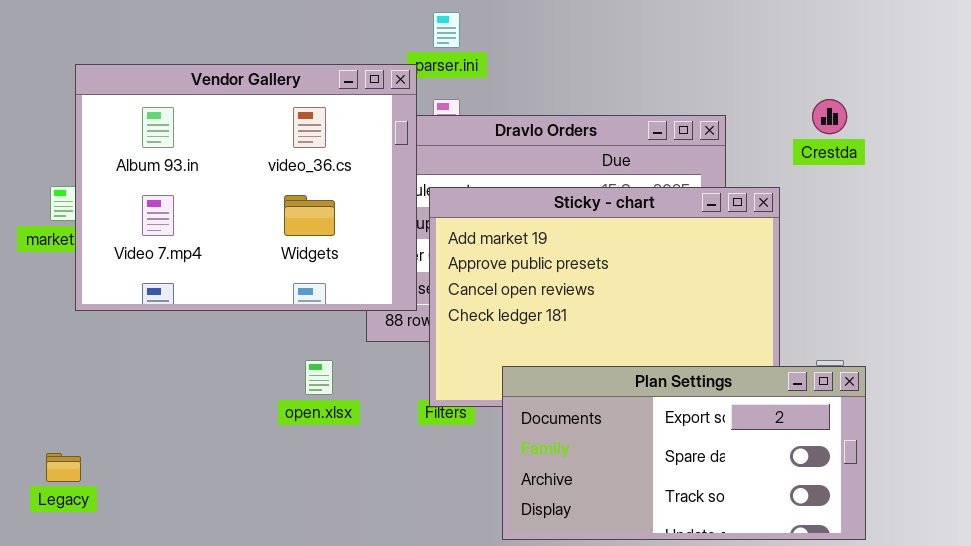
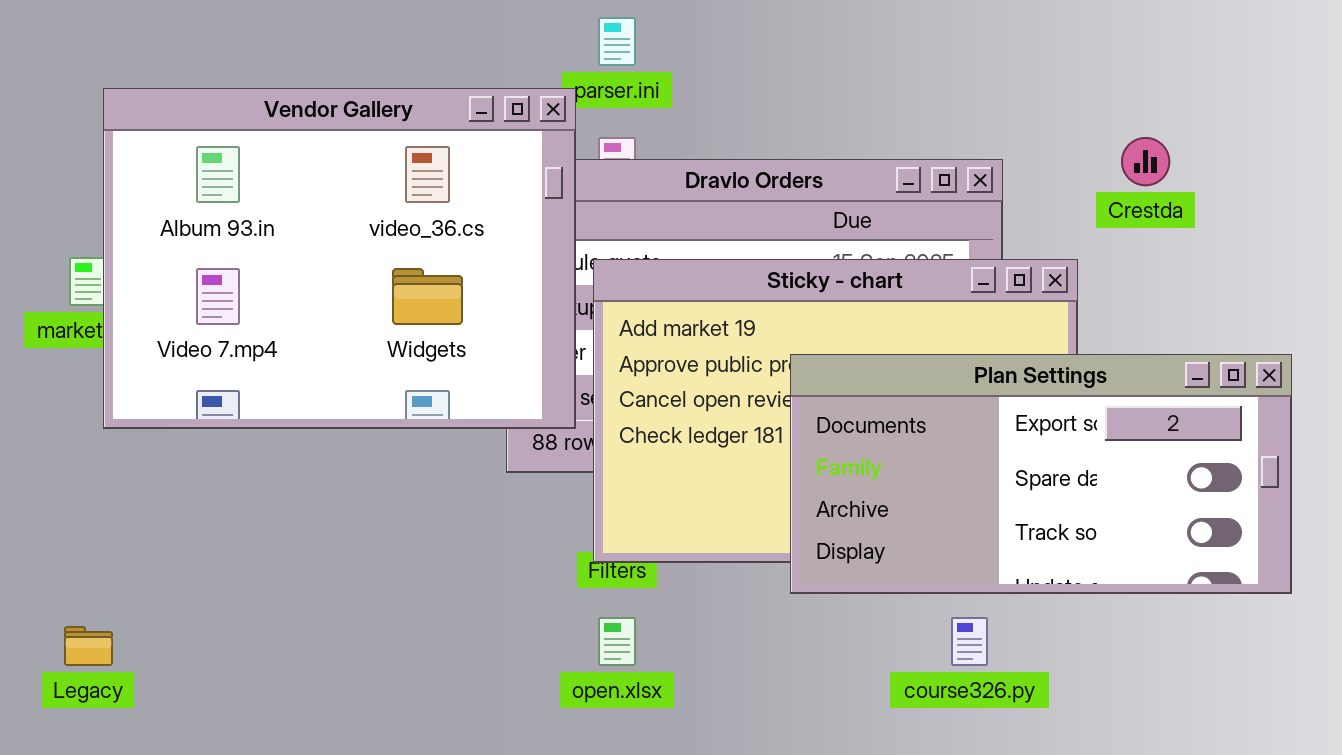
open.xlsx: [305,360,333,395] -> [598,617,636,666], moved
Plan Settings: [502,366,866,540] -> [790,354,1292,594], moved

